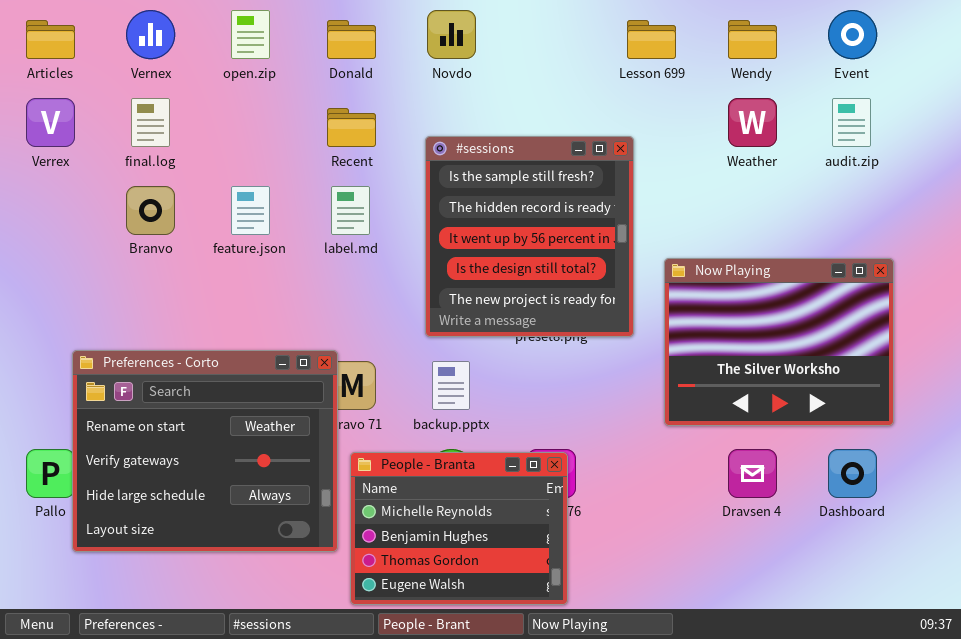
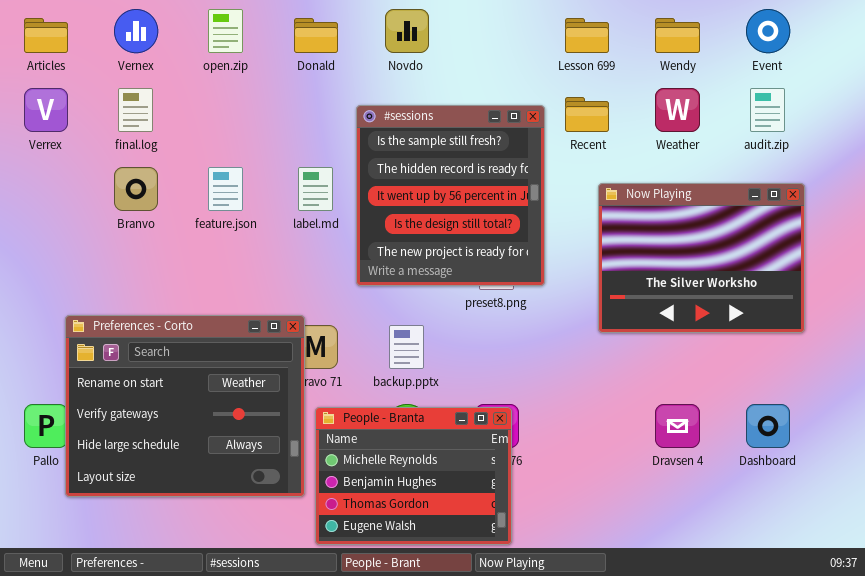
Recent: [327,108,376,147] -> [565,97,609,132], moved
#sessions: [425,136,634,337] -> [356,105,545,286], moved
Now Playing: [664,258,894,426] -> [598,183,805,333], moved

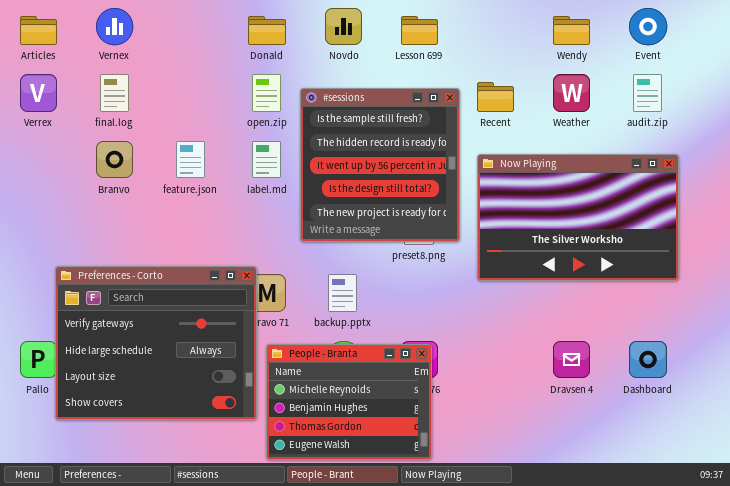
open.zip: [208,9,243,53] -> [252,74,281,112], moved
Lesson 699: [565,18,609,53] -> [401,16,438,45], moved
Now Playing: [598,183,805,333] -> [477,154,679,281], resized
Preferences - Corto: [65,315,305,497] -> [55,266,257,420], scrolled down 1 row

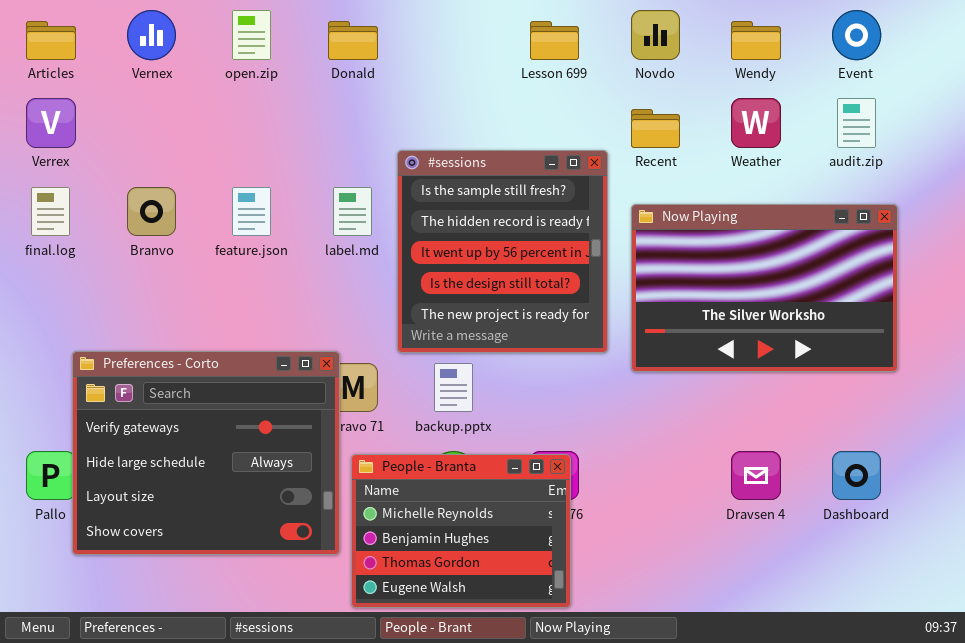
Novdo: [325,8,362,45] -> [631,10,680,60], moved
final.log: [100,74,129,112] -> [31,187,70,236], moved
open.zip: [252,74,281,112] -> [232,10,271,60], moved
#sessions: [300,88,460,242] -> [397,150,608,353], moved

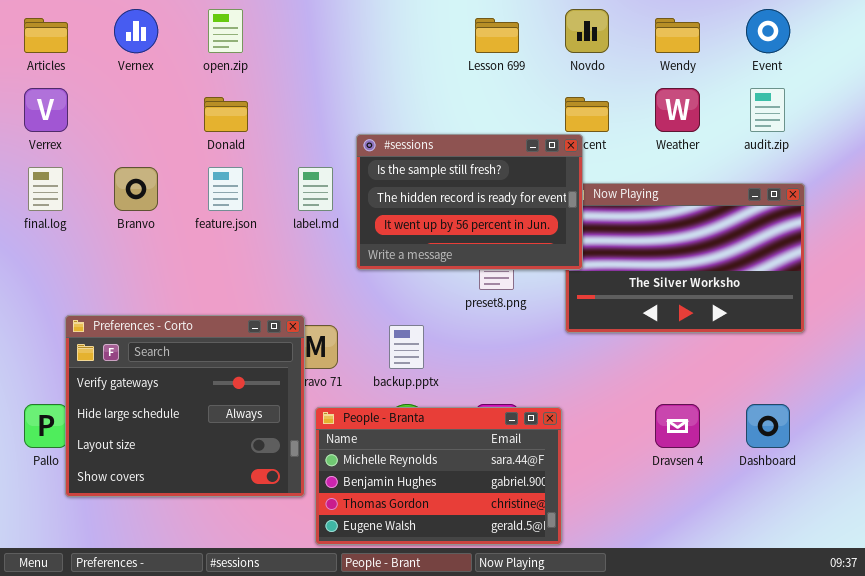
Donald: [328,21,378,60] -> [204,97,248,132], moved
#sessions: [397,150,608,353] -> [356,134,583,270], resized
People - Branta: [351,454,571,608] -> [315,407,562,545], resized

